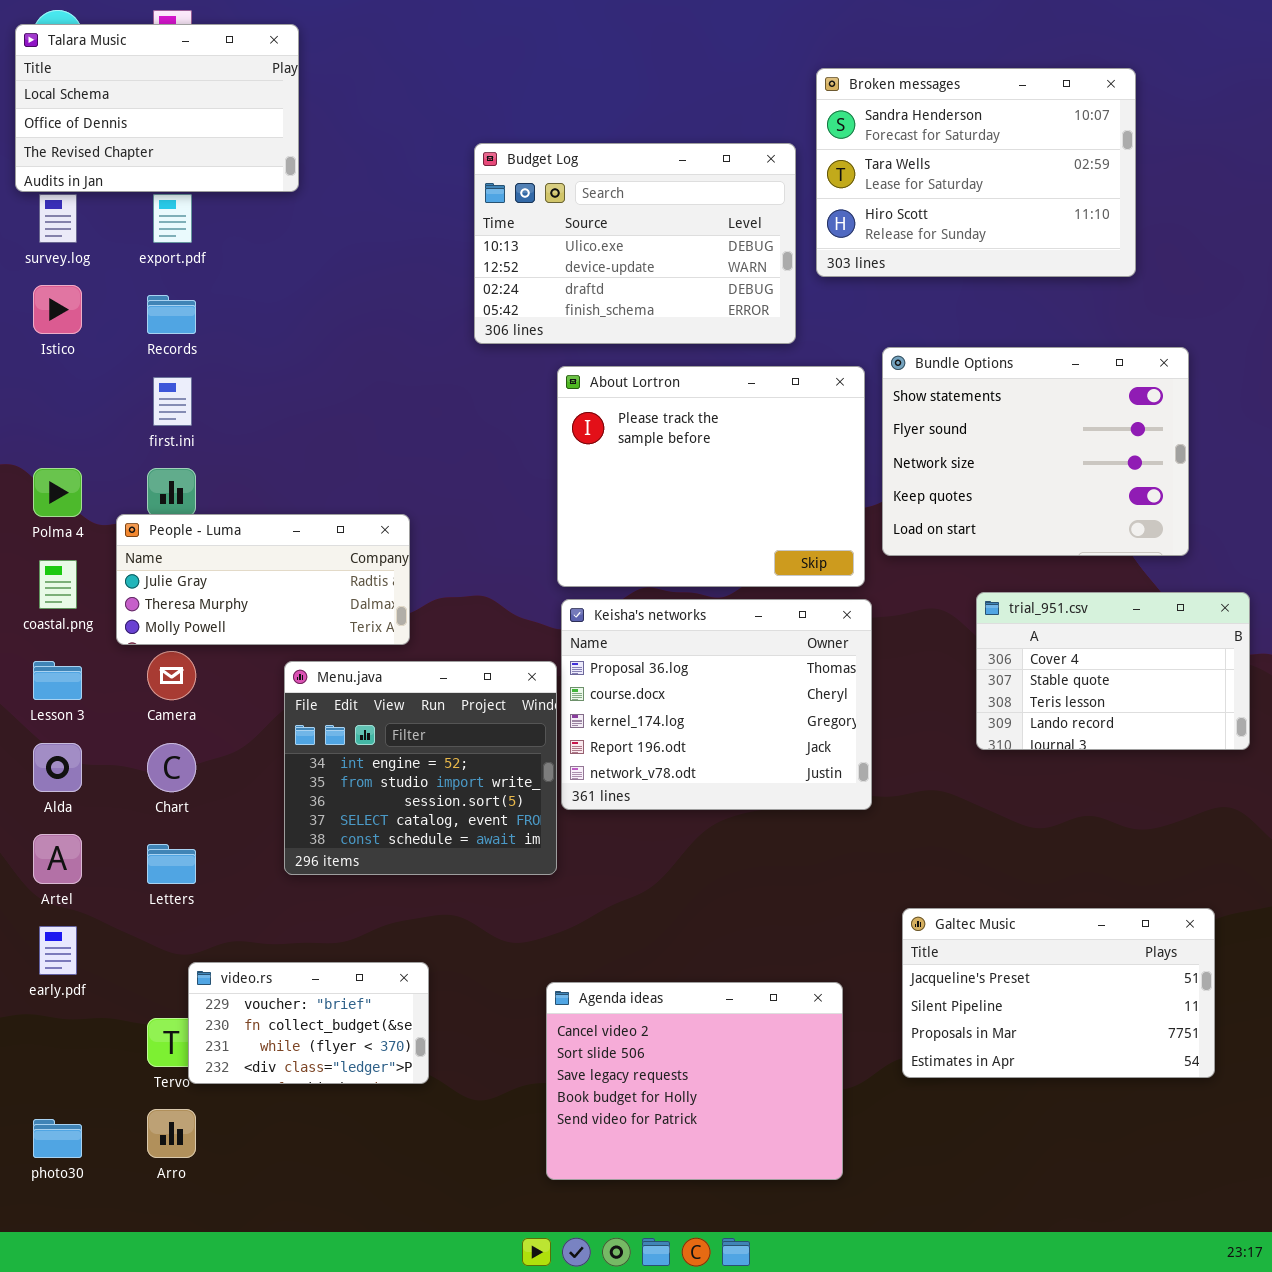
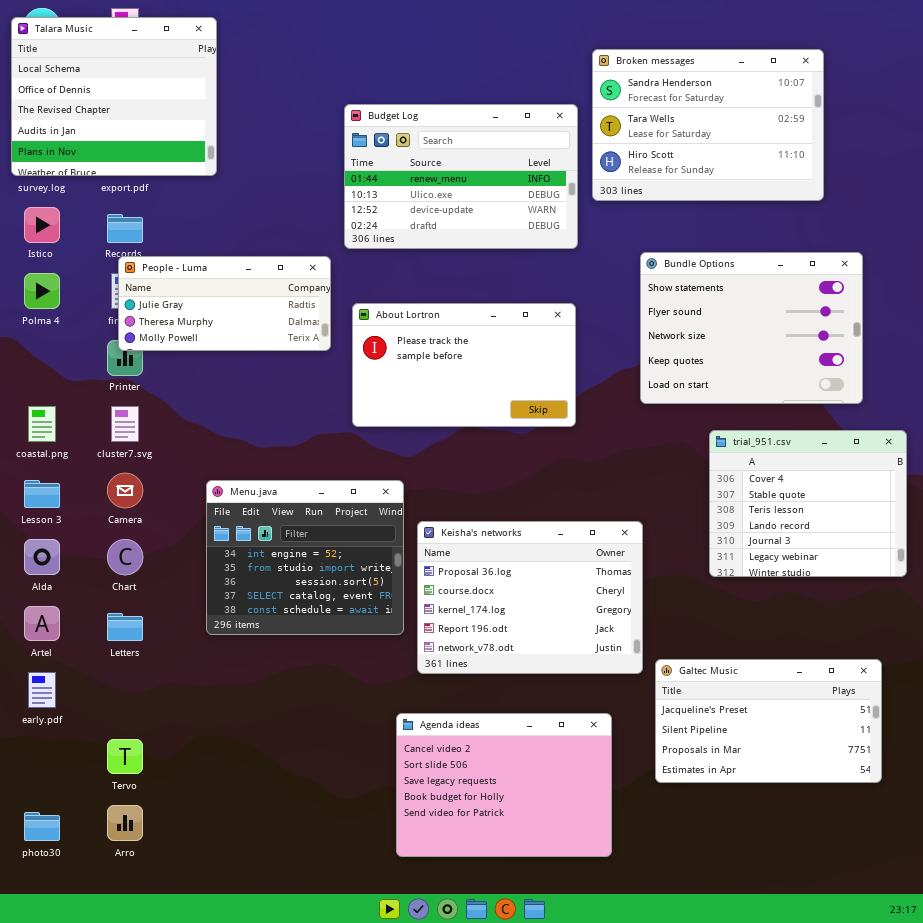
Talara Music: [15,24,299,192] -> [11,17,217,176], resized
Budget Log: [474,143,796,344] -> [344,104,578,249], scrolled up 1 row
About Lortron: [557,366,865,587] -> [352,303,576,427], moved, resized
Polma 4: [33,468,82,517] -> [24,273,60,309], moved
People - Luma: [116,514,410,645] -> [118,256,331,351], moved
trial_951.csv: [976,592,1250,750] -> [709,430,907,577], resized
Keisha's networks: [561,599,872,810] -> [417,521,643,674], moved
video.rs: [188,962,429,1084] -> none, closed

